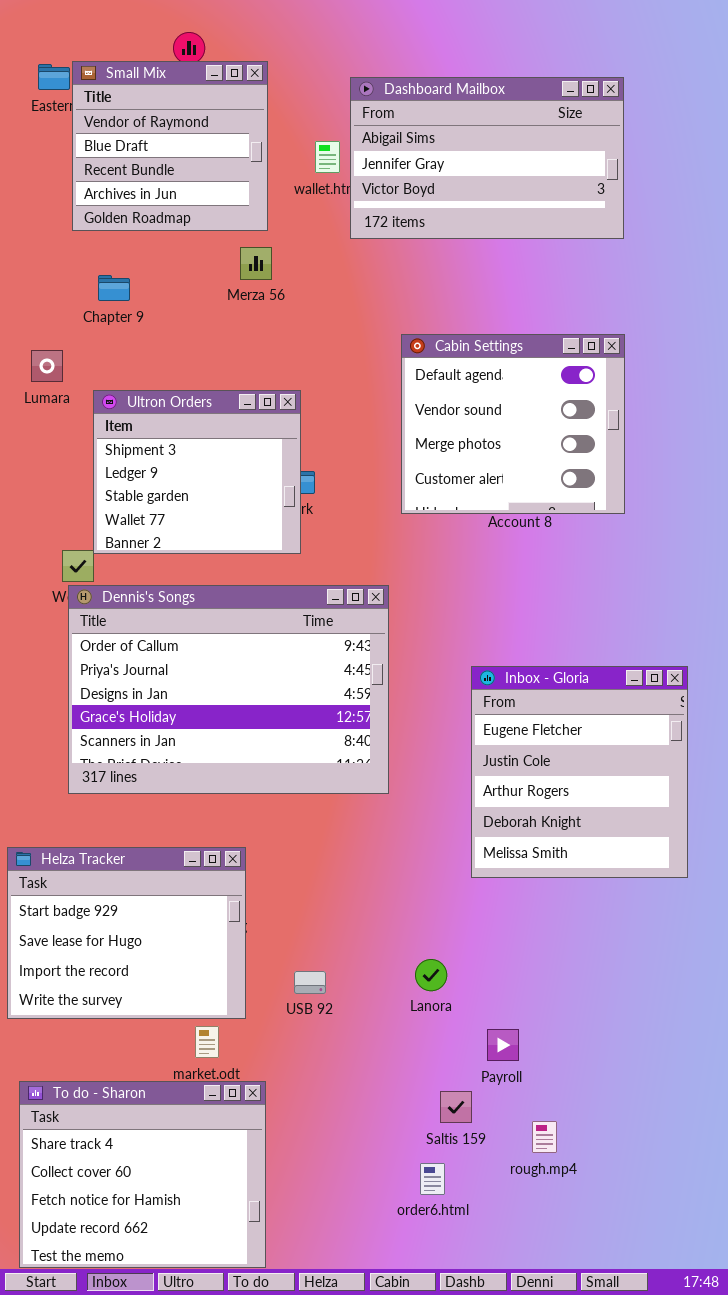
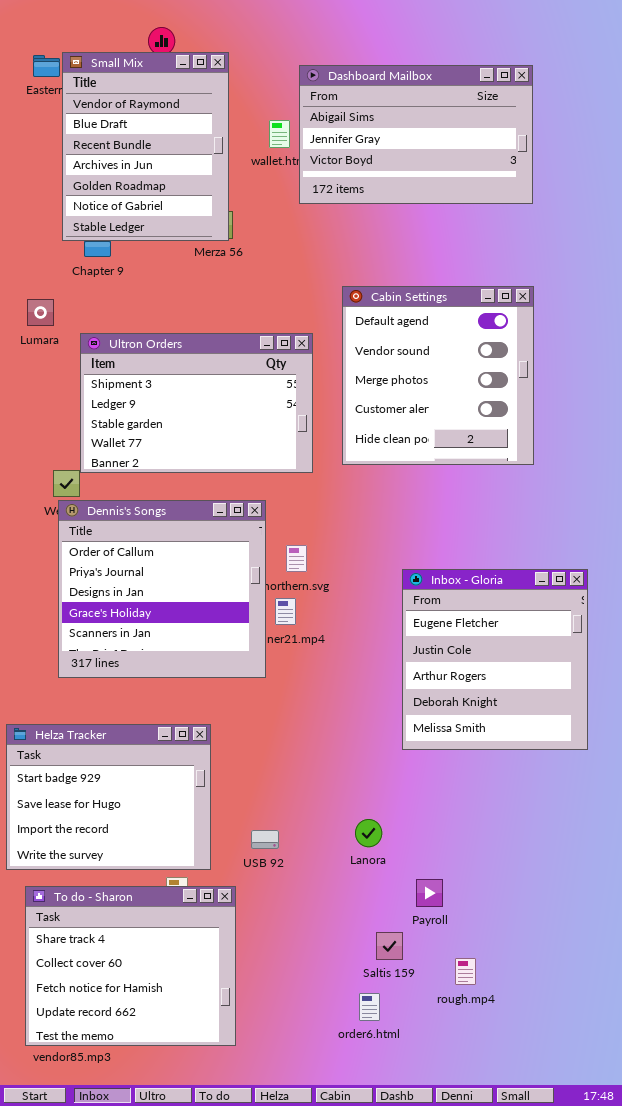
Small Mix: [72,61,268,231] -> [62,52,229,241], resized
Cabin Settings: [401,334,625,514] -> [342,286,534,465], resized
Ultron Orders: [93,390,301,554] -> [80,333,313,473], resized
Dennis's Songs: [68,585,389,794] -> [58,500,266,678], resized
To do - Sharon: [19,1081,266,1268] -> [25,886,236,1046], moved

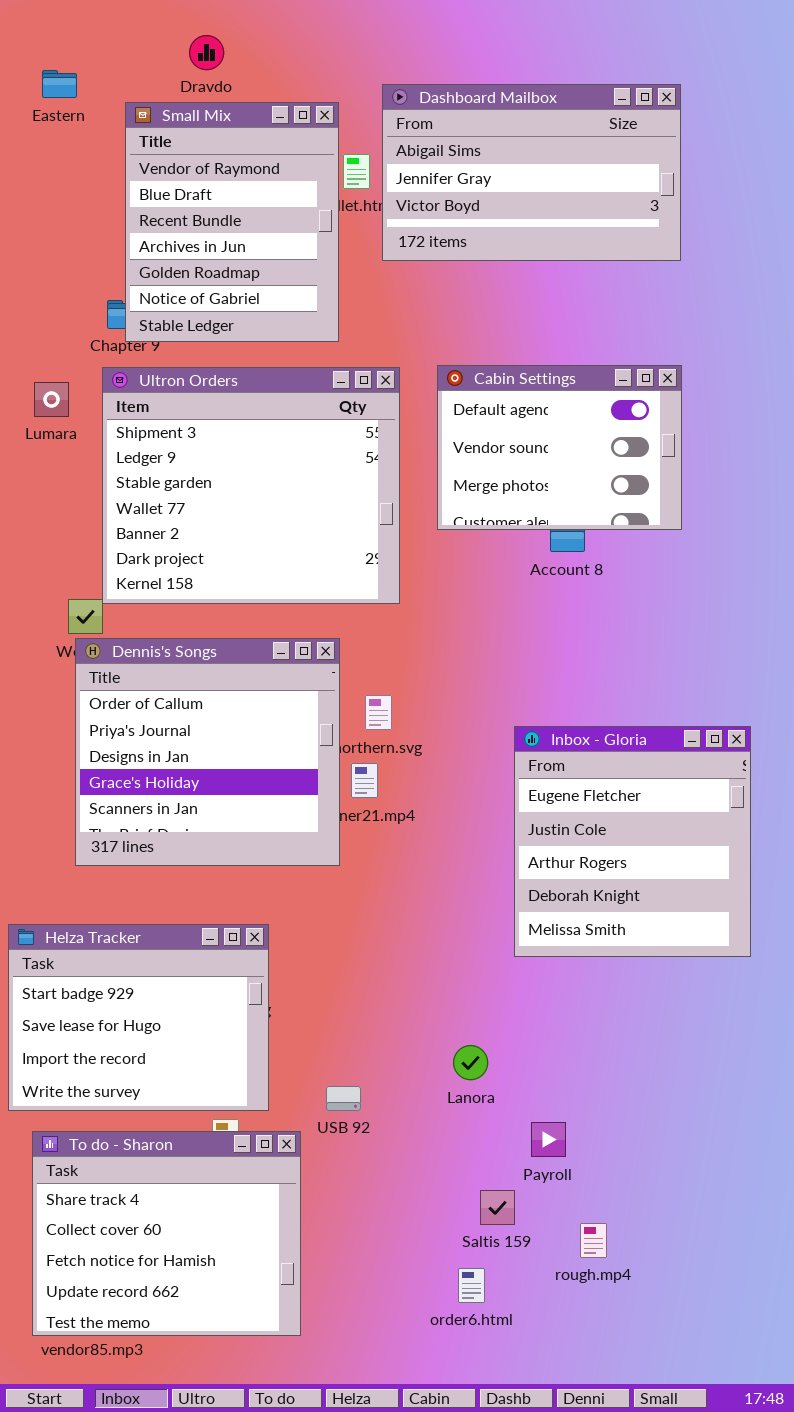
Small Mix: [62,52,229,241] -> [125,102,339,342], moved
Cabin Settings: [342,286,534,465] -> [437,365,682,530], resized
Ultron Orders: [80,333,313,473] -> [102,367,400,604], resized
USB 92: [251,830,279,849] -> [326,1086,361,1111], moved

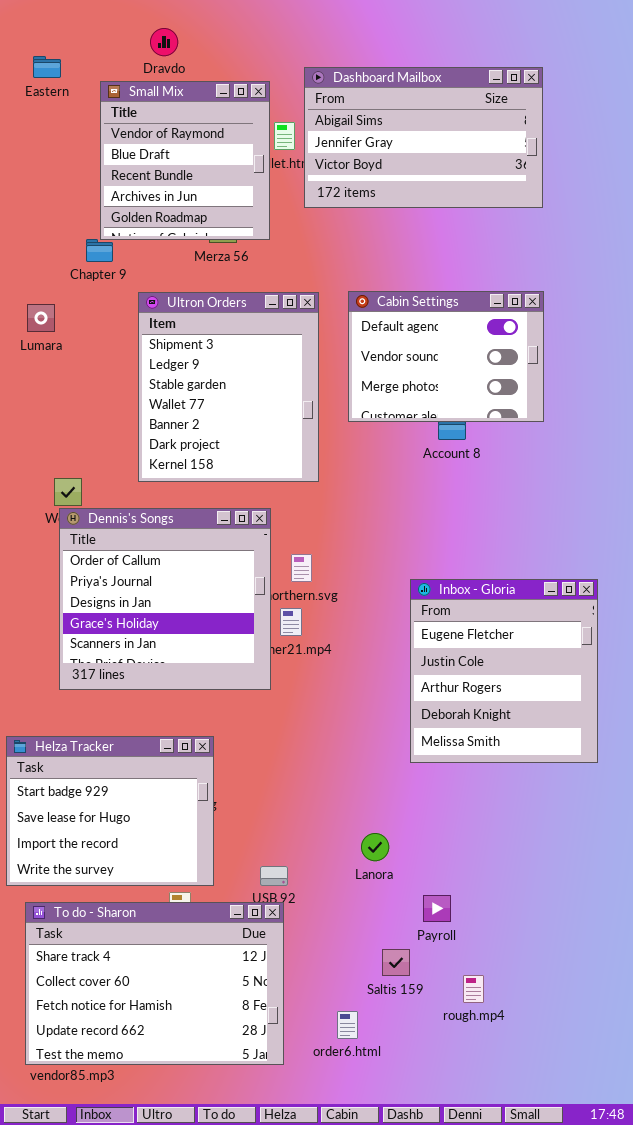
Small Mix: [125,102,339,342] -> [100,81,270,240], resized
Ultron Orders: [102,367,400,604] -> [138,292,319,482], resized
To do - Sharon: [32,1131,301,1336] -> [25,902,284,1065], resized
order6.html: [458,1268,485,1303] -> [337,1011,358,1039], moved

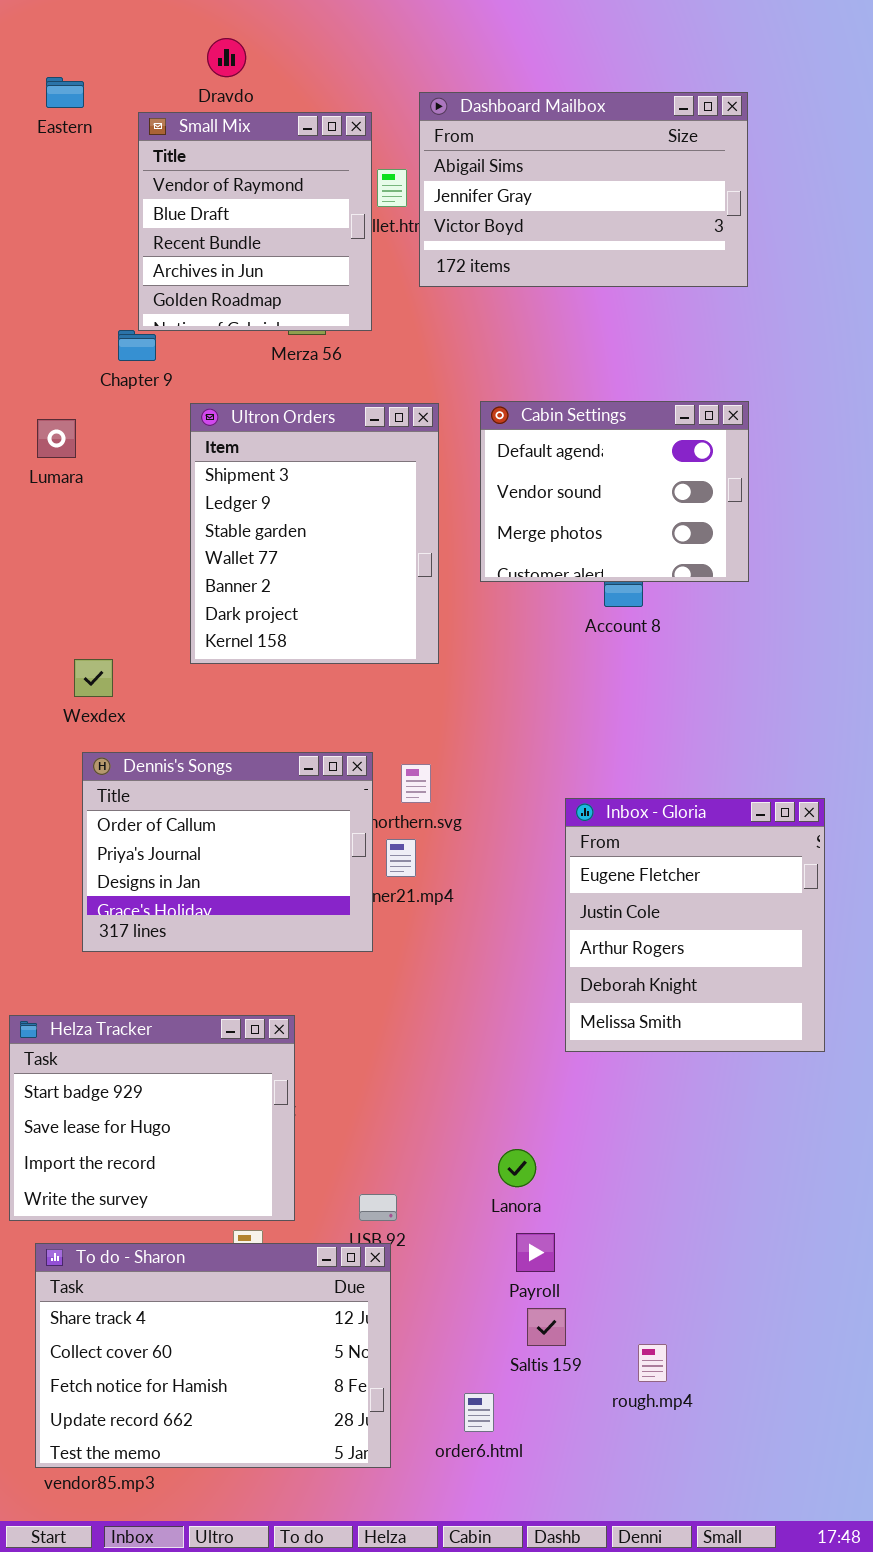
Dennis's Songs: [59,508,271,690] -> [82,752,373,952], resized
Payroll: [423,895,451,922] -> [516,1233,555,1272], moved

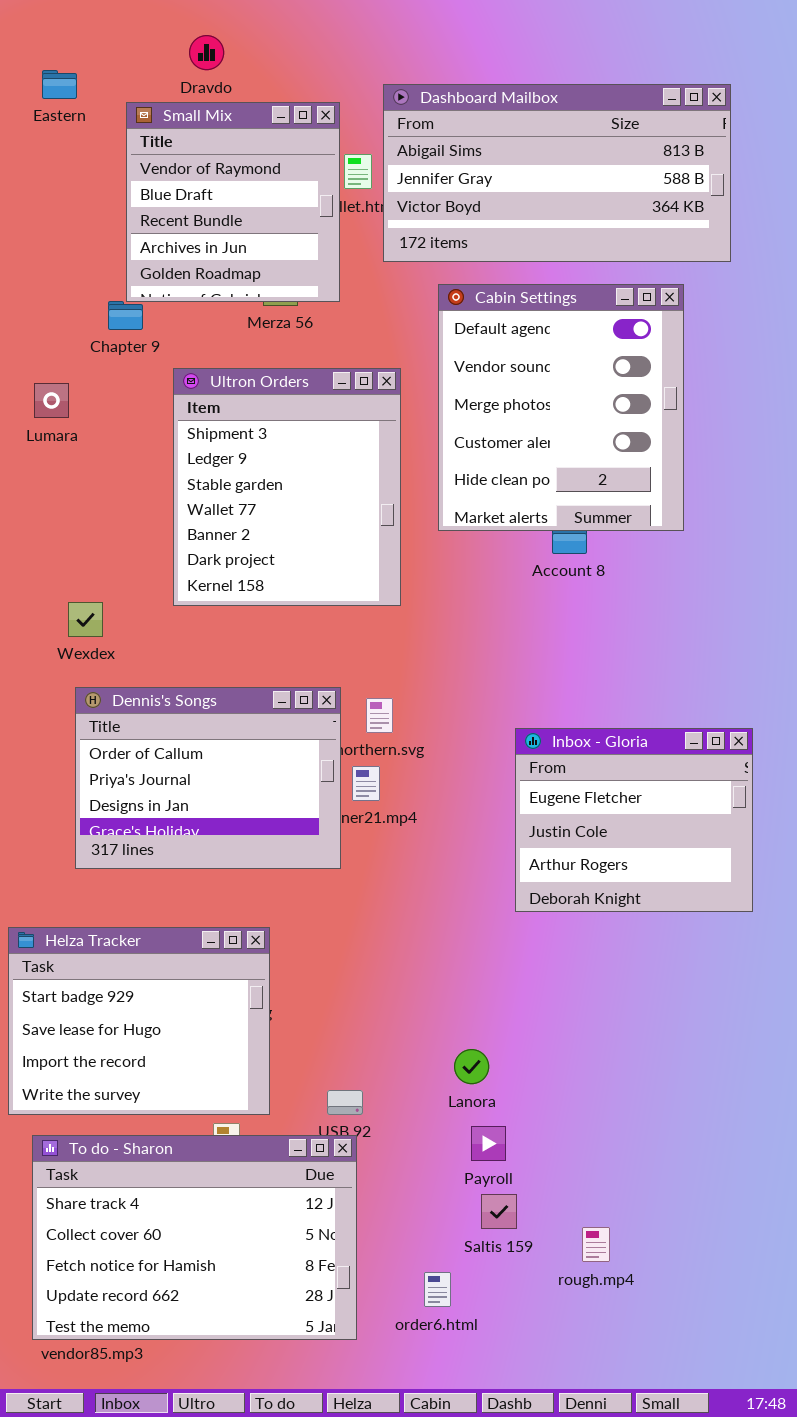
Dashboard Mailbox: [419,92,748,287] -> [383,84,731,262], resized
Cabin Settings: [480,401,749,582] -> [438,284,684,531], resized
Inbox - Gloria: [565,798,825,1052] -> [515,728,753,912], resized

